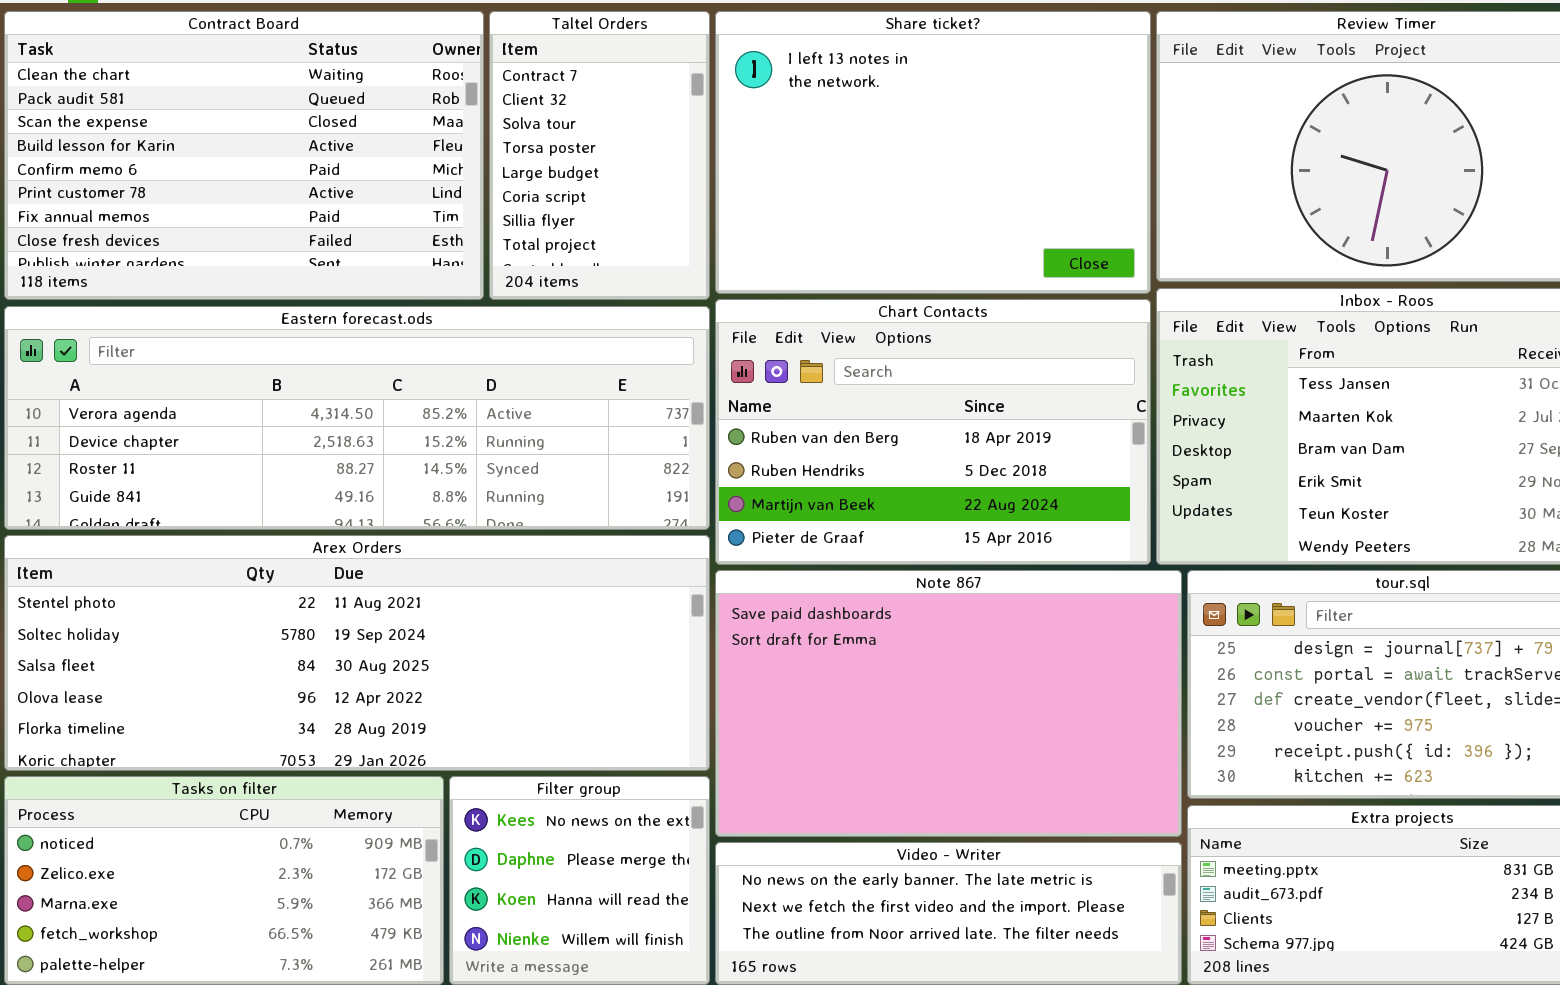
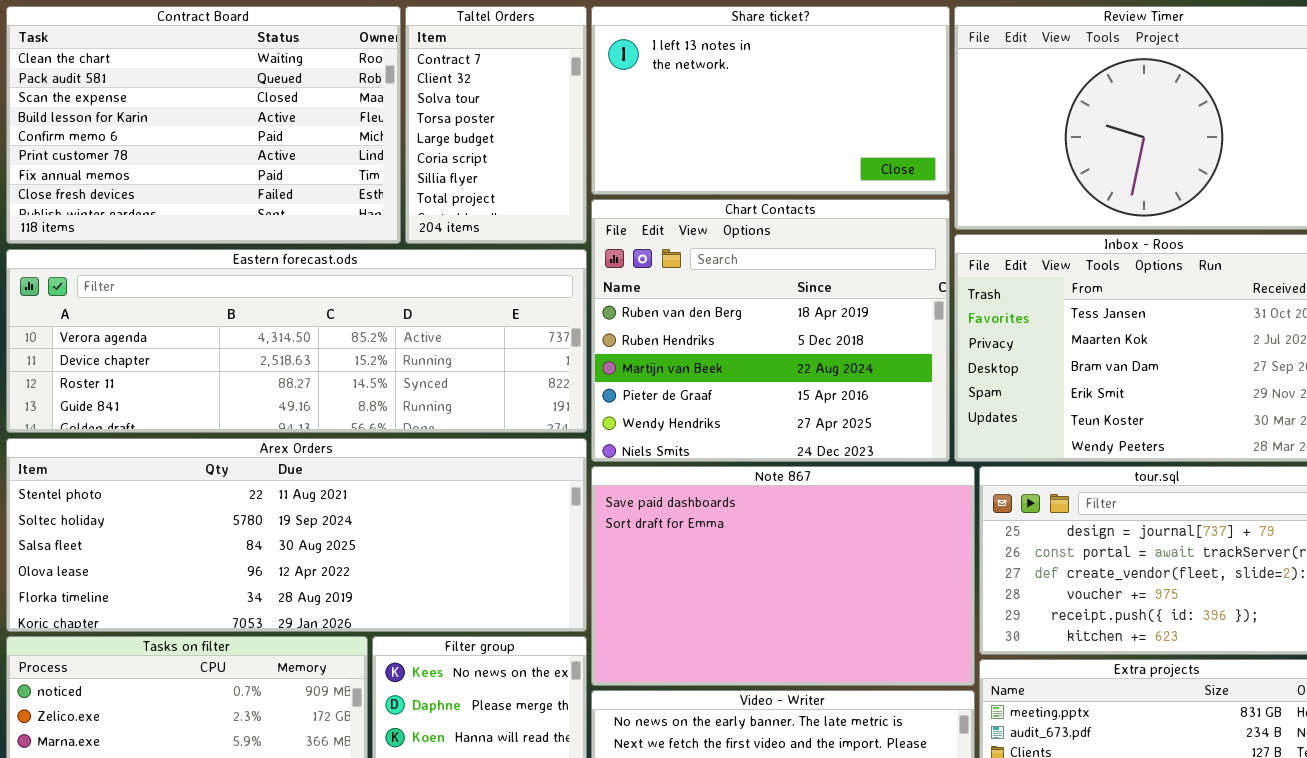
Share ticket?: [715,11,1151,294] -> [591,6,950,195], resized
Chart Contacts: [715,299,1151,565] -> [591,199,950,462], resized

